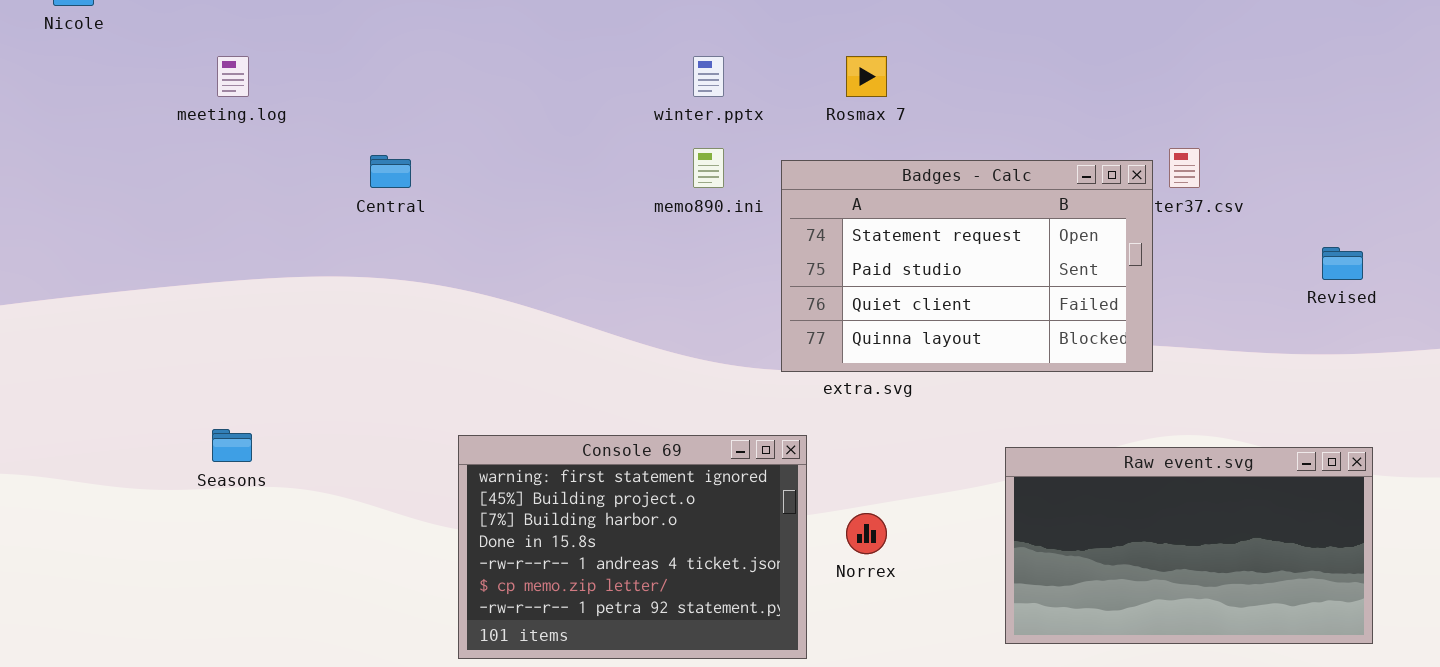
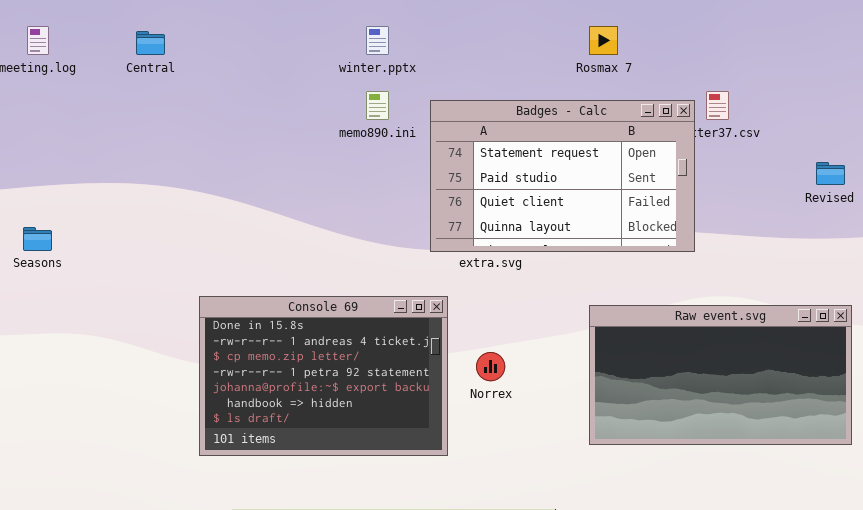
Rosmax 7: [846,56,887,97] -> [589,26,618,55], moved
Central: [370,155,411,188] -> [136,31,165,55], moved
Seasons: [212,429,252,462] -> [23,227,52,251], moved
Console 69: [458,435,807,659] -> [199,296,448,456], scrolled down 3 rows

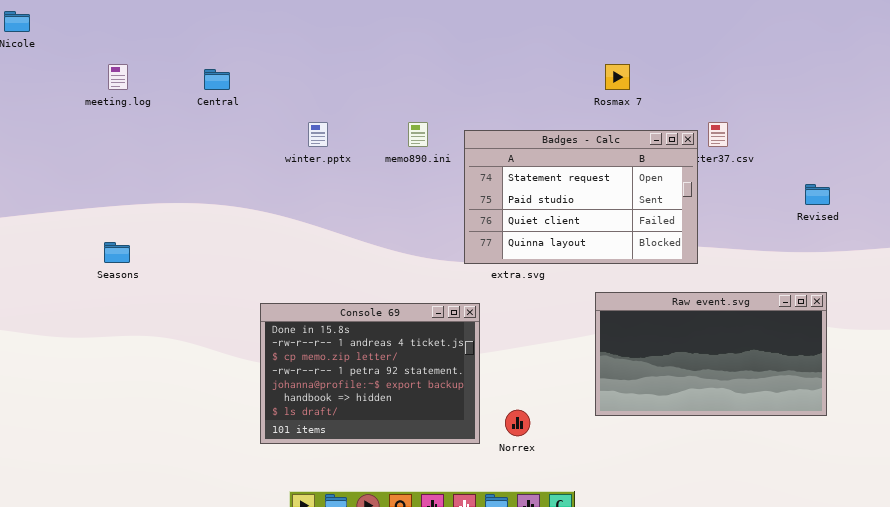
winter.pptx: [366,26,389,55] -> [308,122,328,147], moved
Raw event.svg: [589,305,852,445] -> [595,292,827,416], moved
Norrex: [476,352,505,381] -> [505,410,530,436], moved

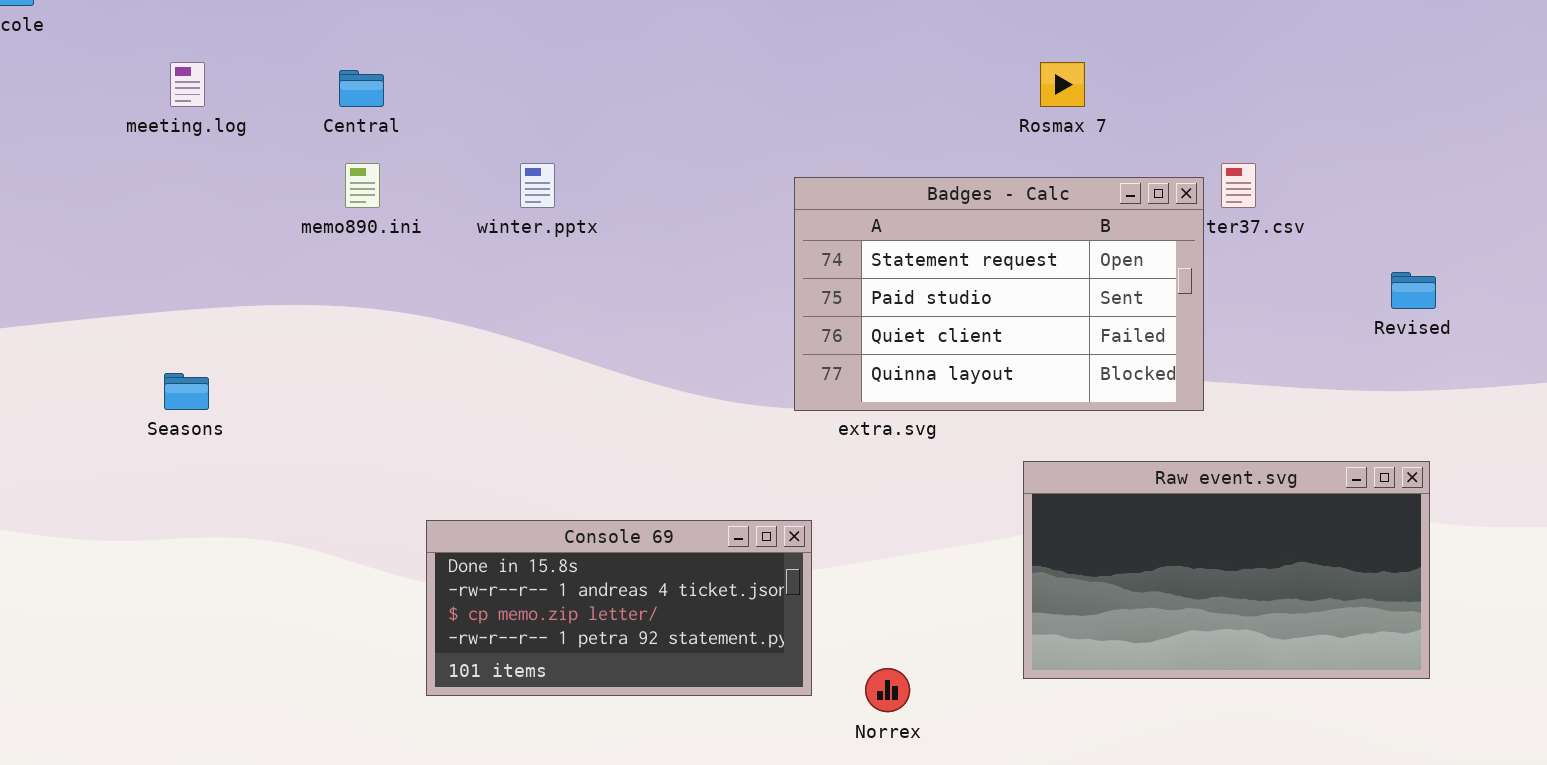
memo890.ini: [408,122,428,147] -> [345,163,380,208], moved
Console 69: [260,303,480,444] -> [426,520,812,696], moved, resized

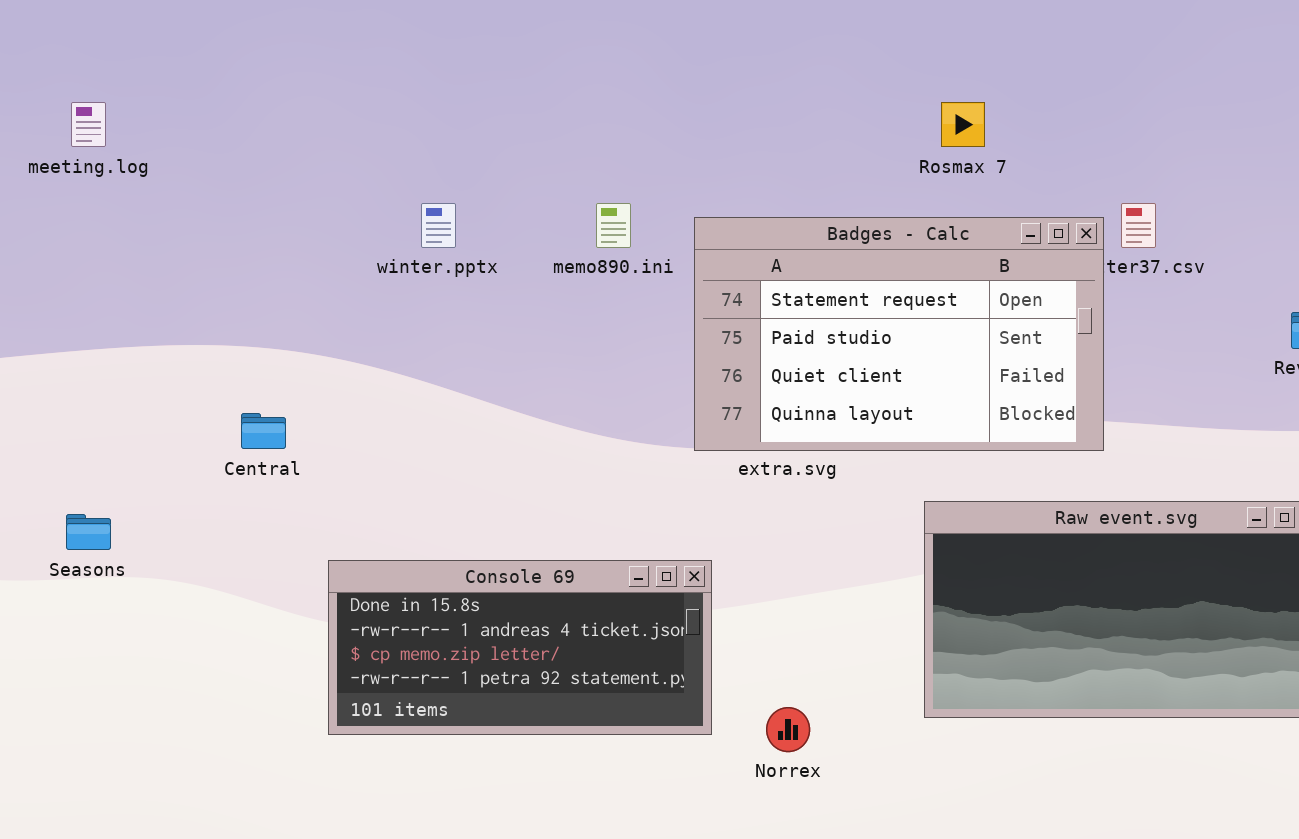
Central: [339,70,384,107] -> [241,413,286,449], moved
memo890.ini: [345,163,380,208] -> [596,203,631,248], moved
Seasons: [164,373,209,410] -> [66,514,111,550], moved

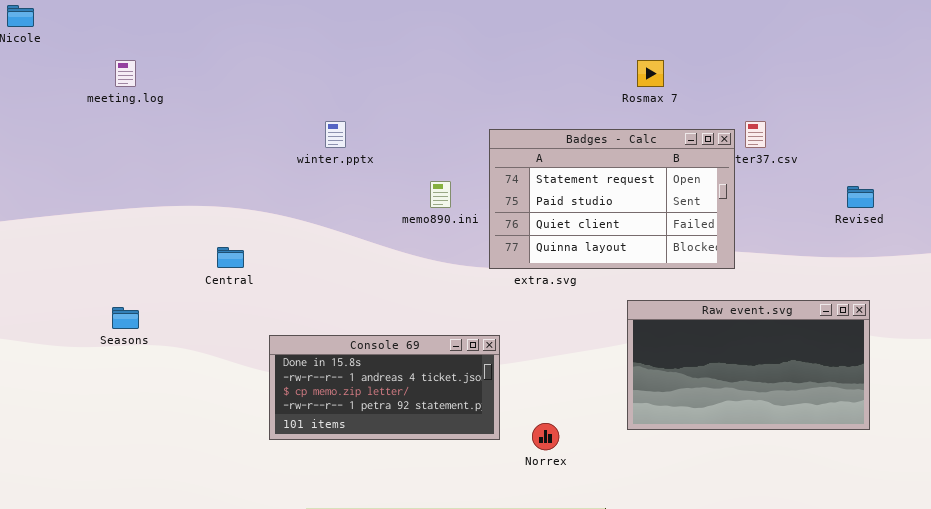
memo890.ini: [596,203,631,248] -> [430,181,451,208], moved

